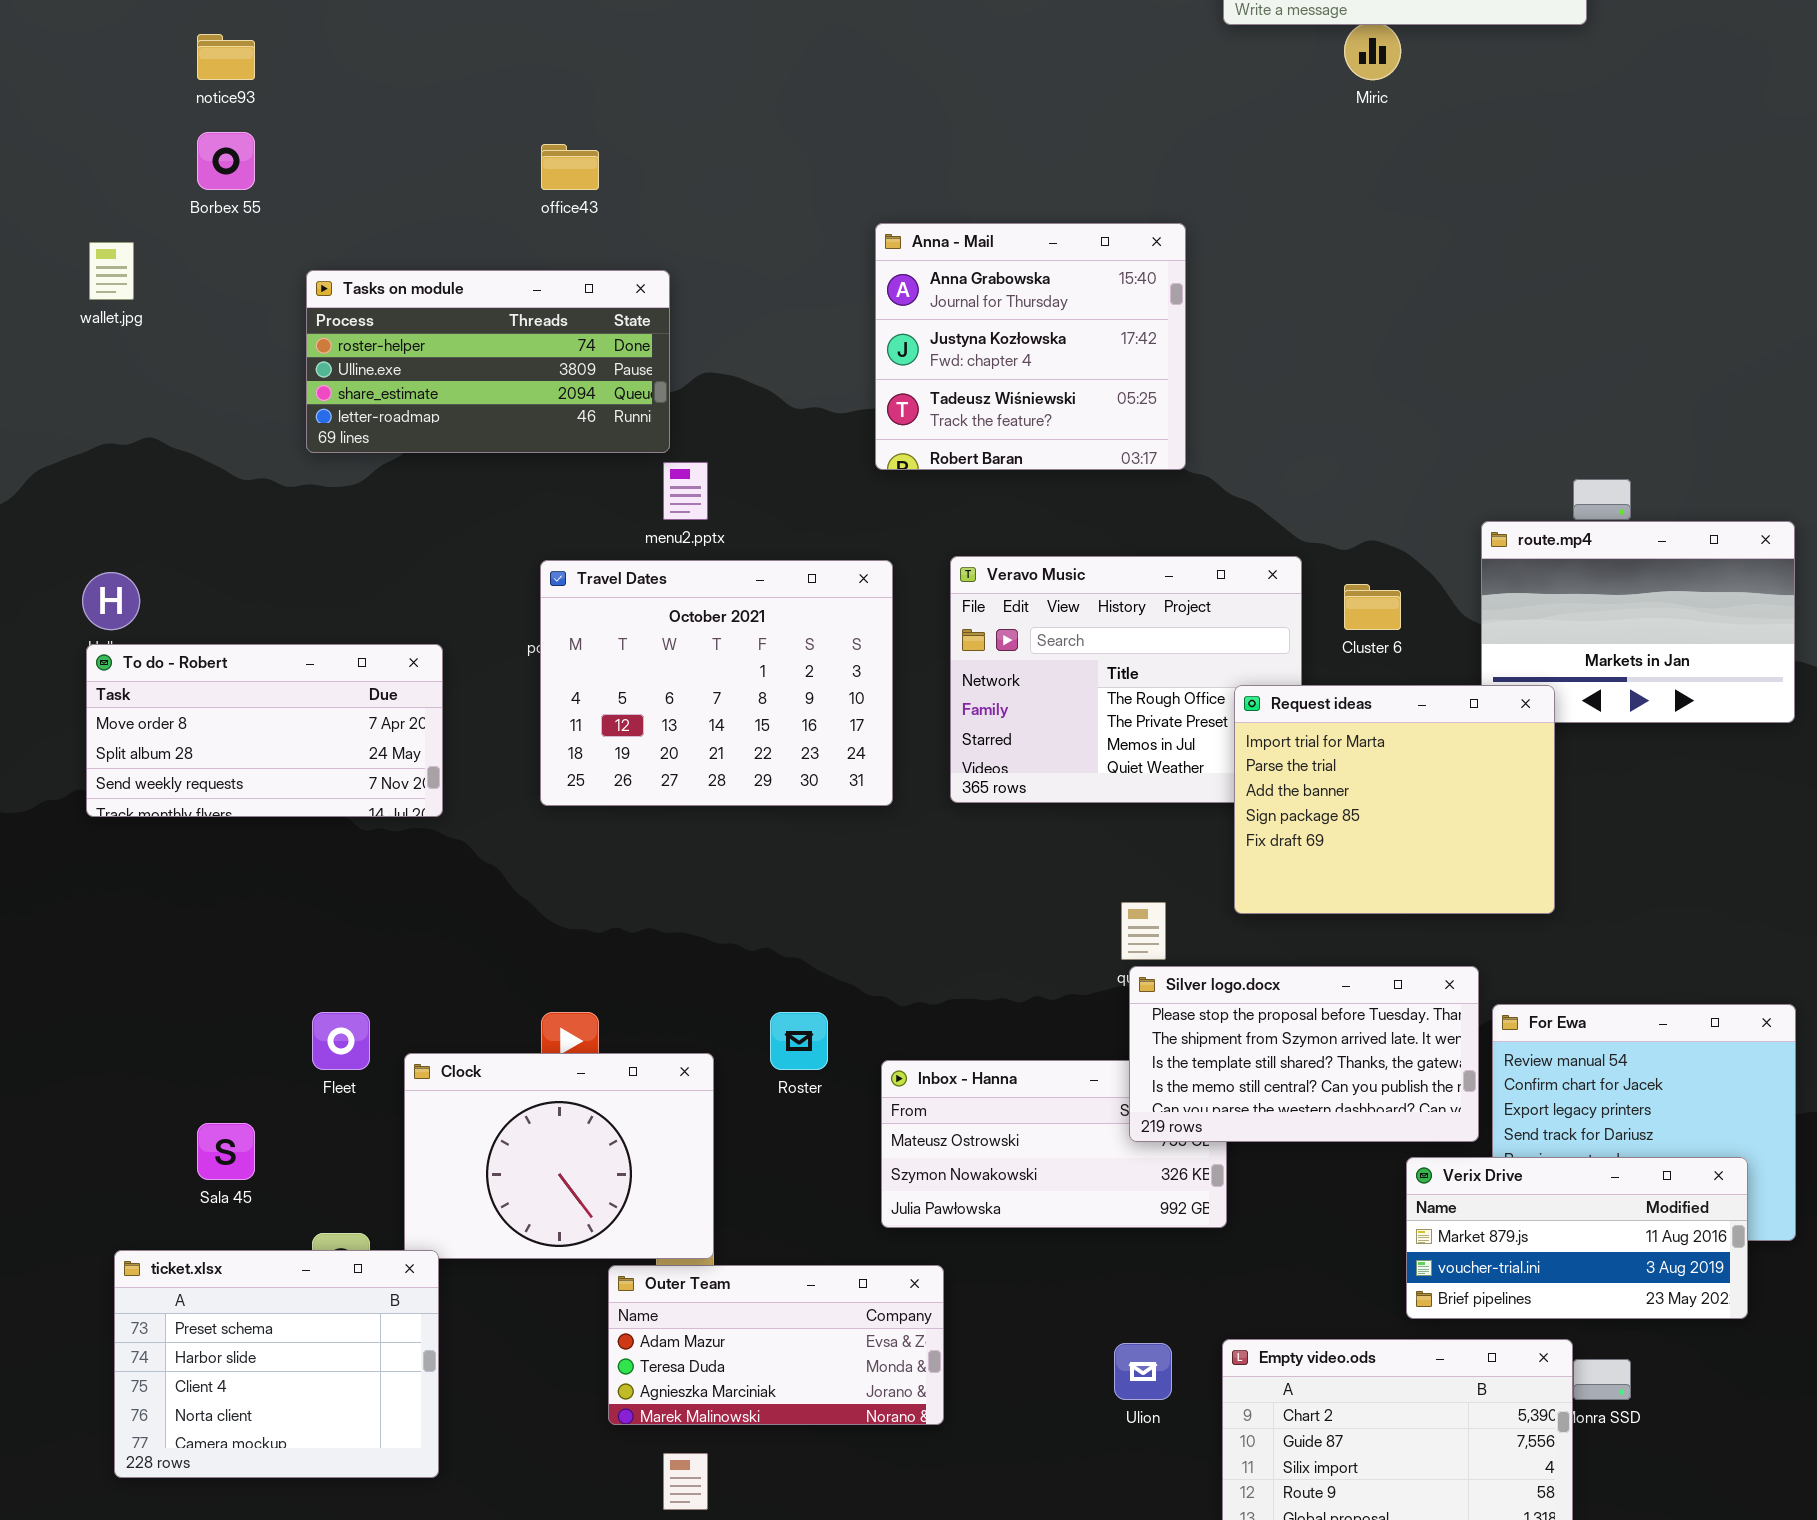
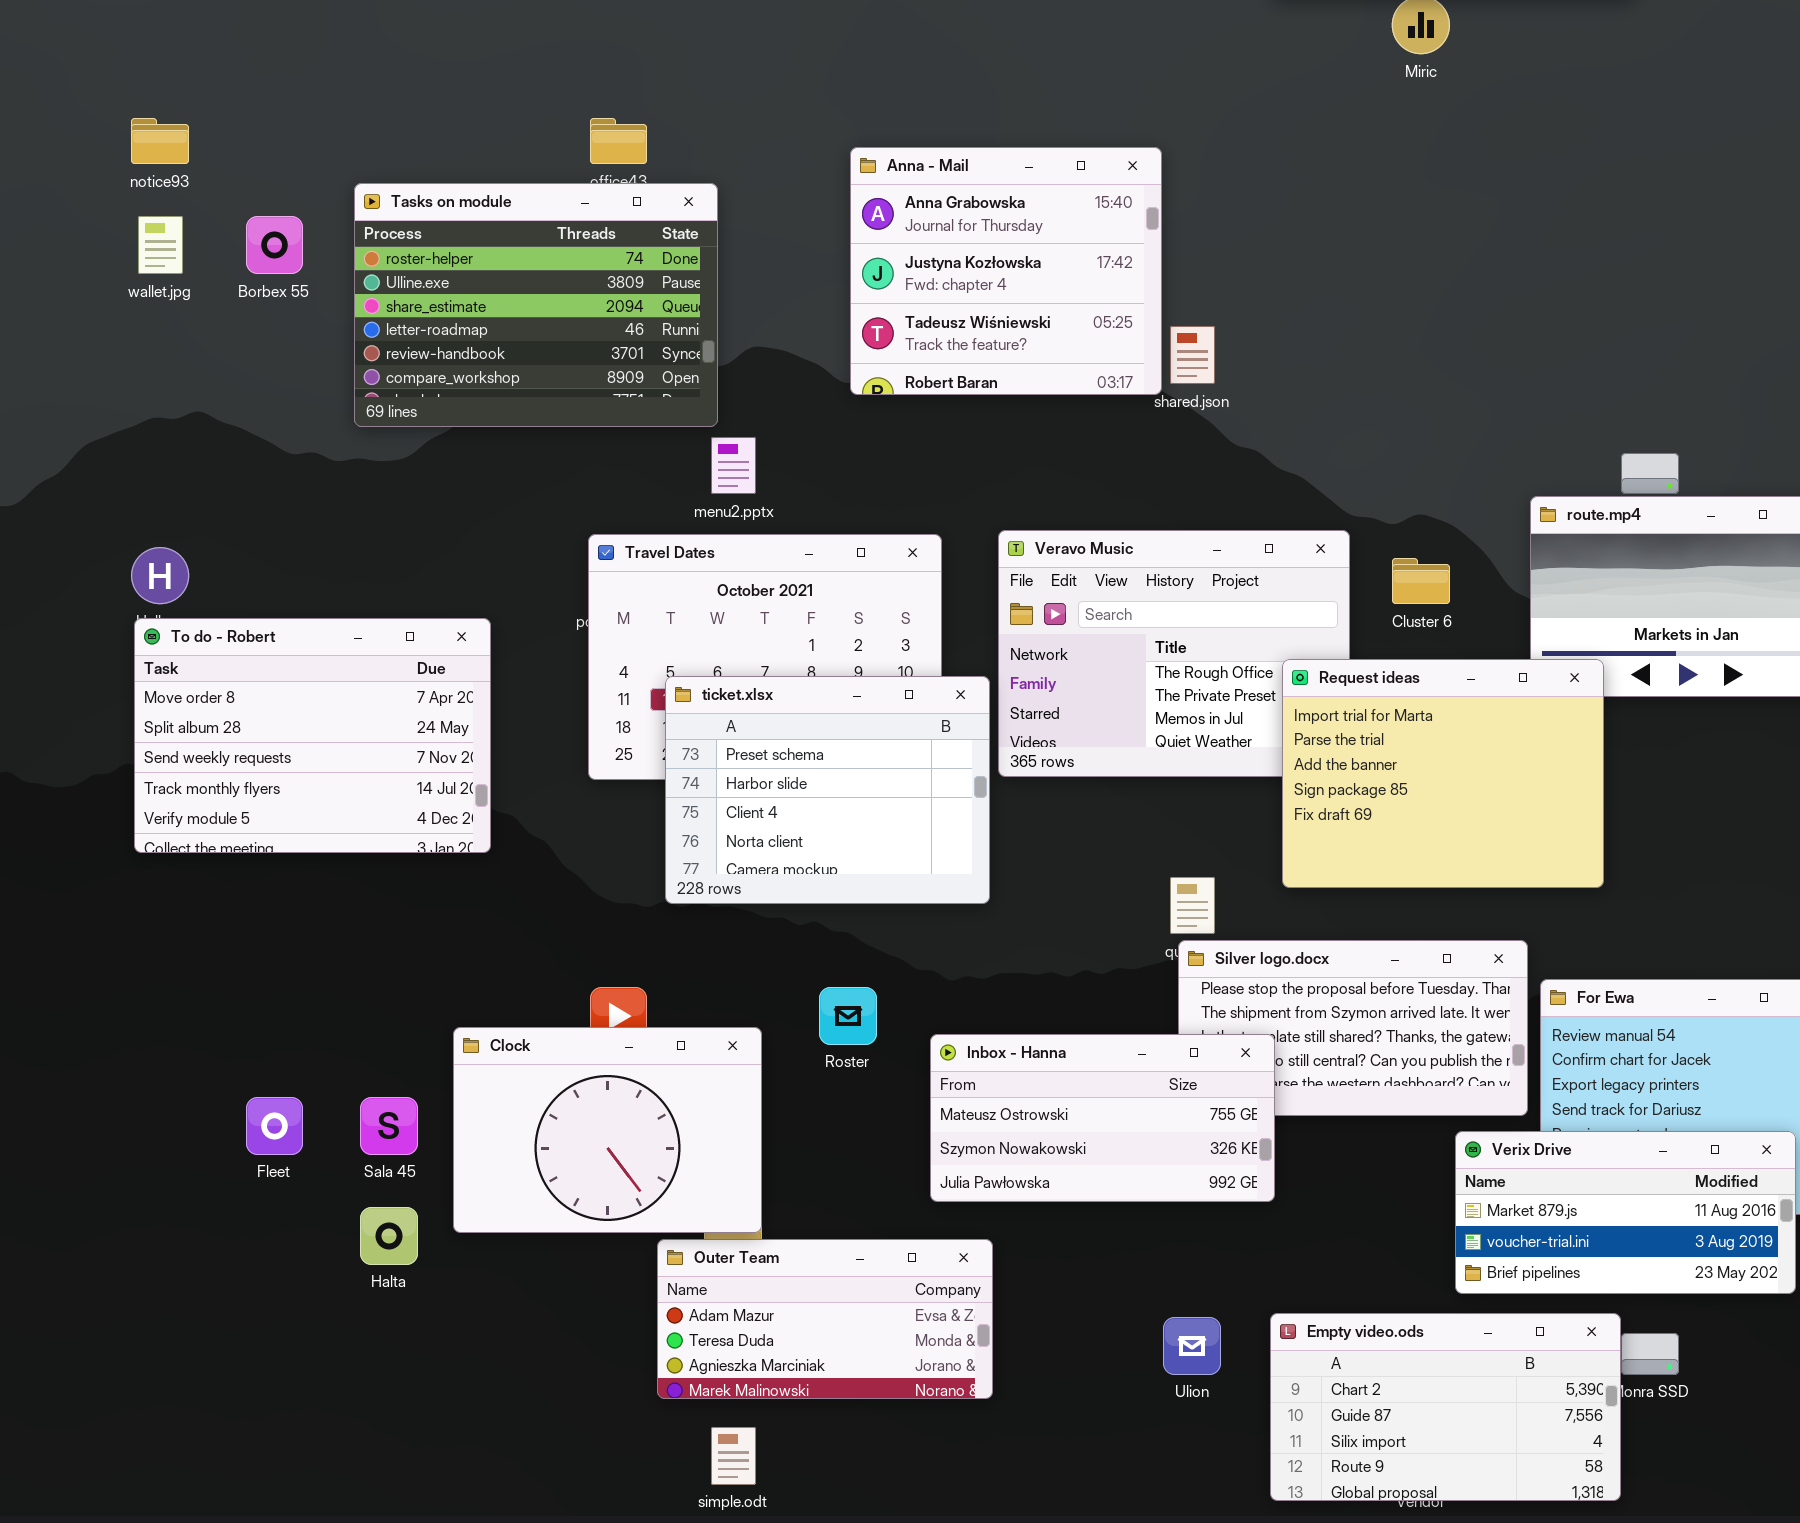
notice93: [197,34,255,80] -> [131,118,189,164], moved
Borbex 55: [197,132,255,190] -> [246,216,303,274], moved
Anna - Mail: [875,223,1186,470] -> [850,147,1162,395], moved
Tasks on module: [306,270,670,453] -> [354,183,718,427], resized
To do - Robert: [86,644,443,817] -> [134,618,491,853], resized
Fleet: [312,1012,370,1070] -> [246,1097,303,1155], moved
Inbox - Hanna: [881,1060,1227,1228] -> [930,1034,1275,1202], raised
Sala 45: [197,1123,255,1180] -> [360,1097,418,1155], moved
ticket.xlsx: [114,1250,439,1478] -> [665,676,990,904], moved

